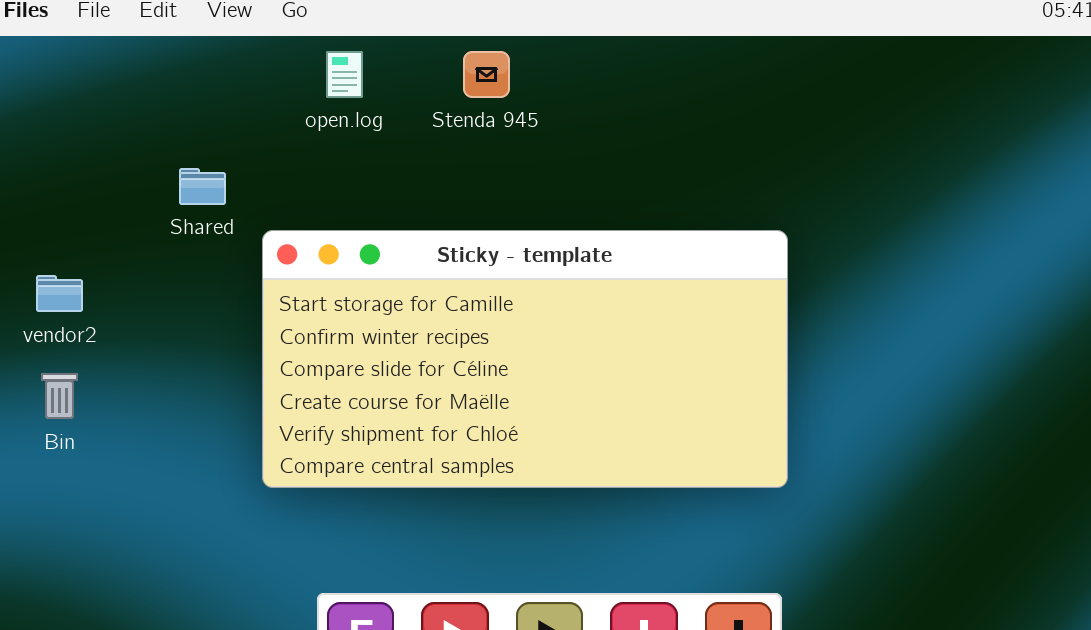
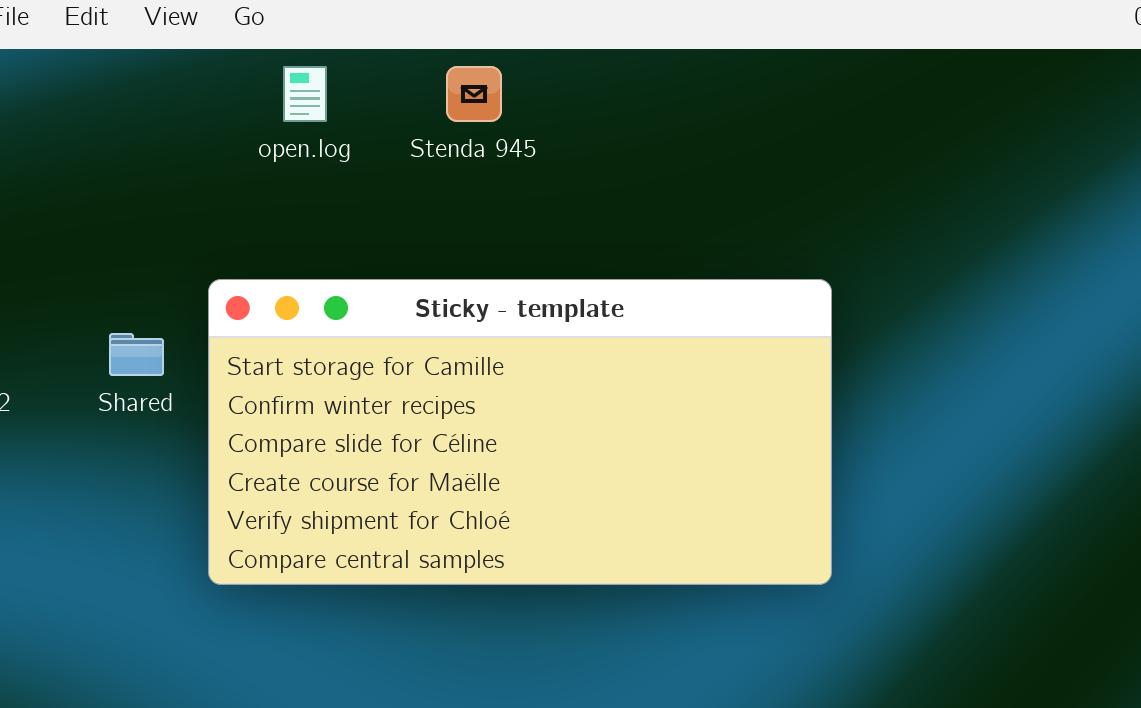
Shared: [179,168,226,205] -> [109,333,164,376], moved

